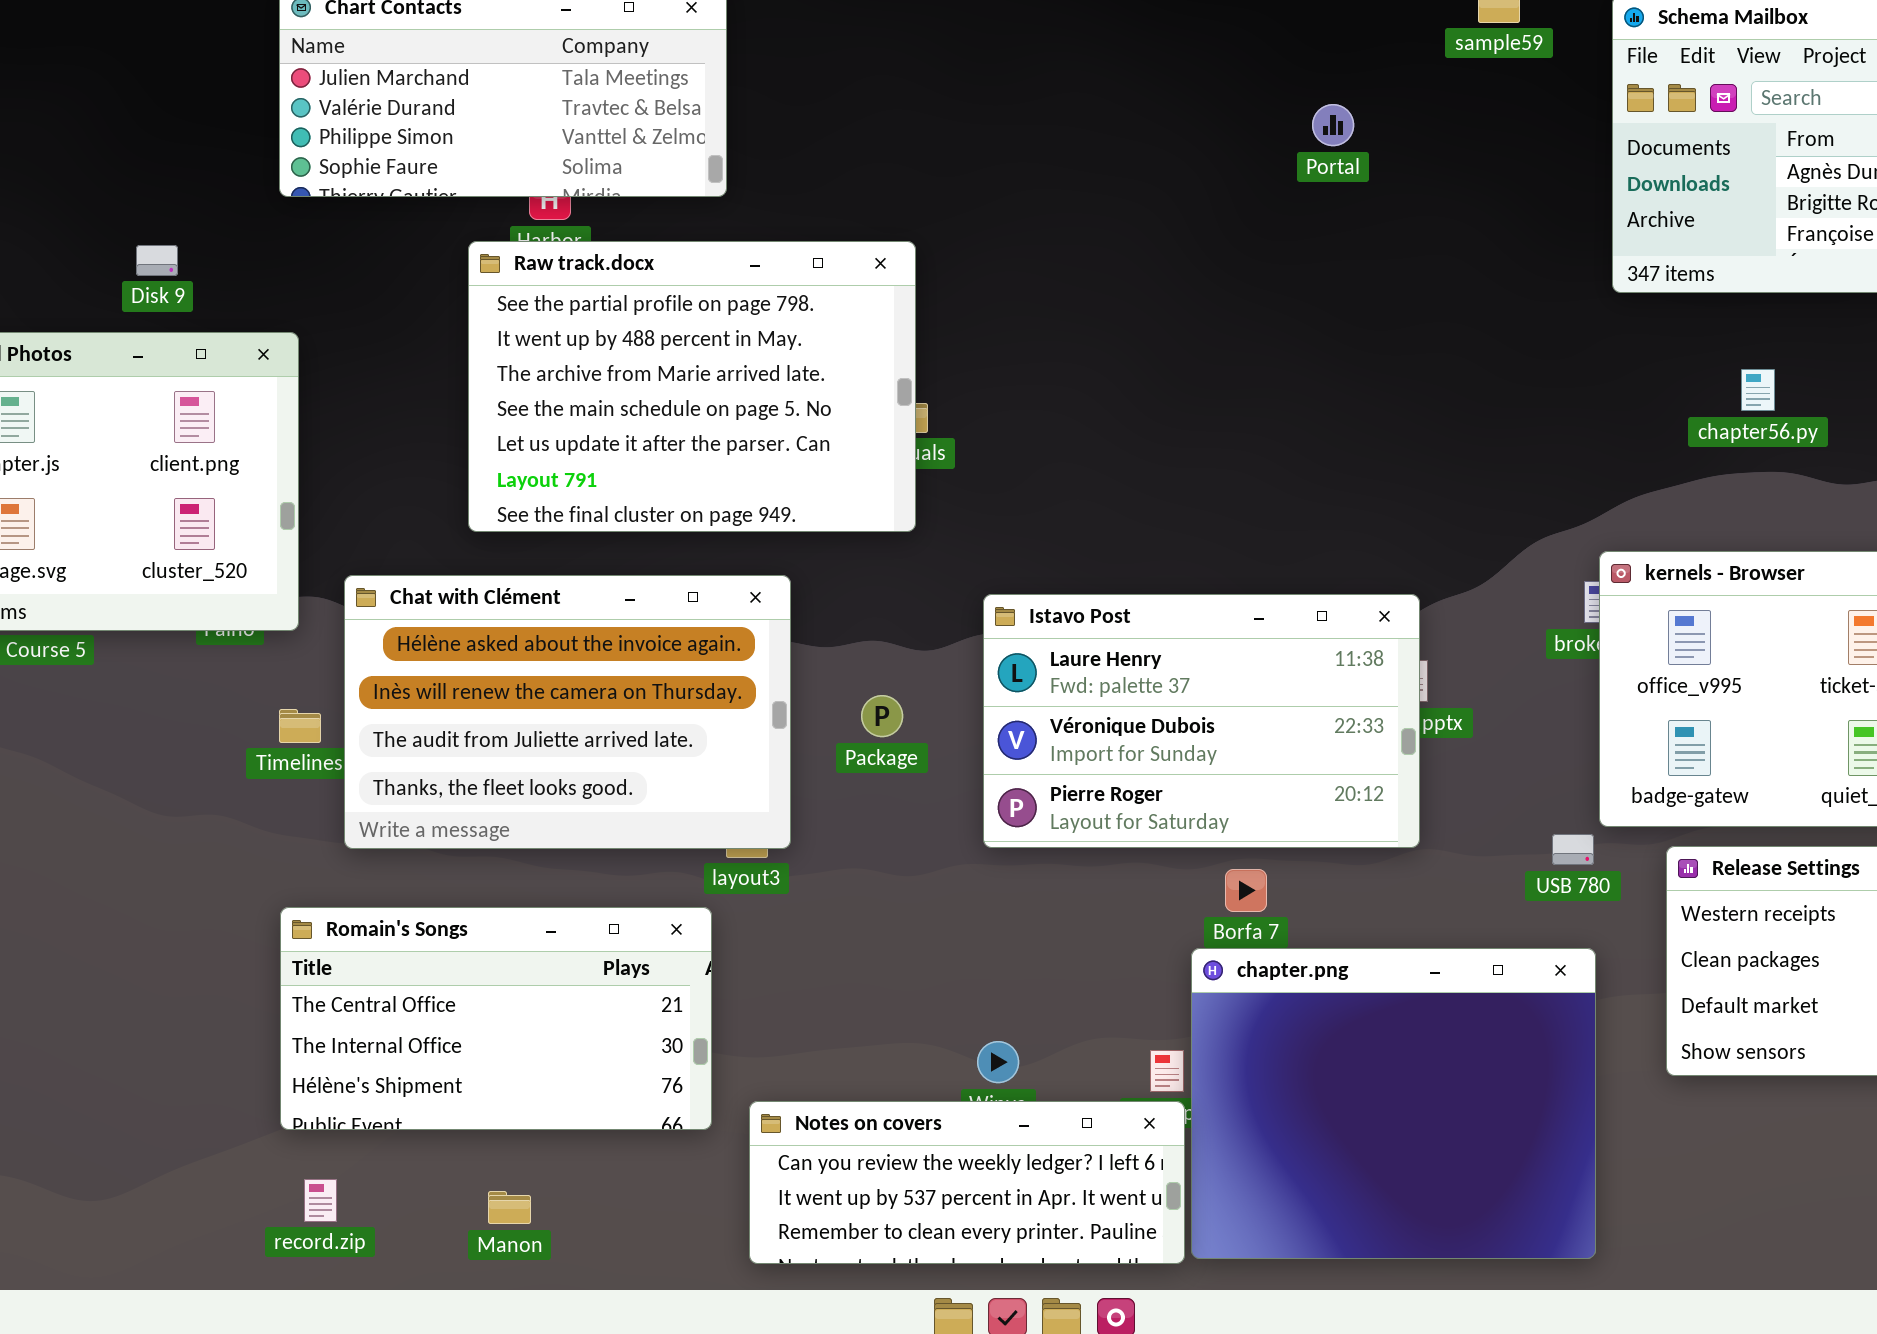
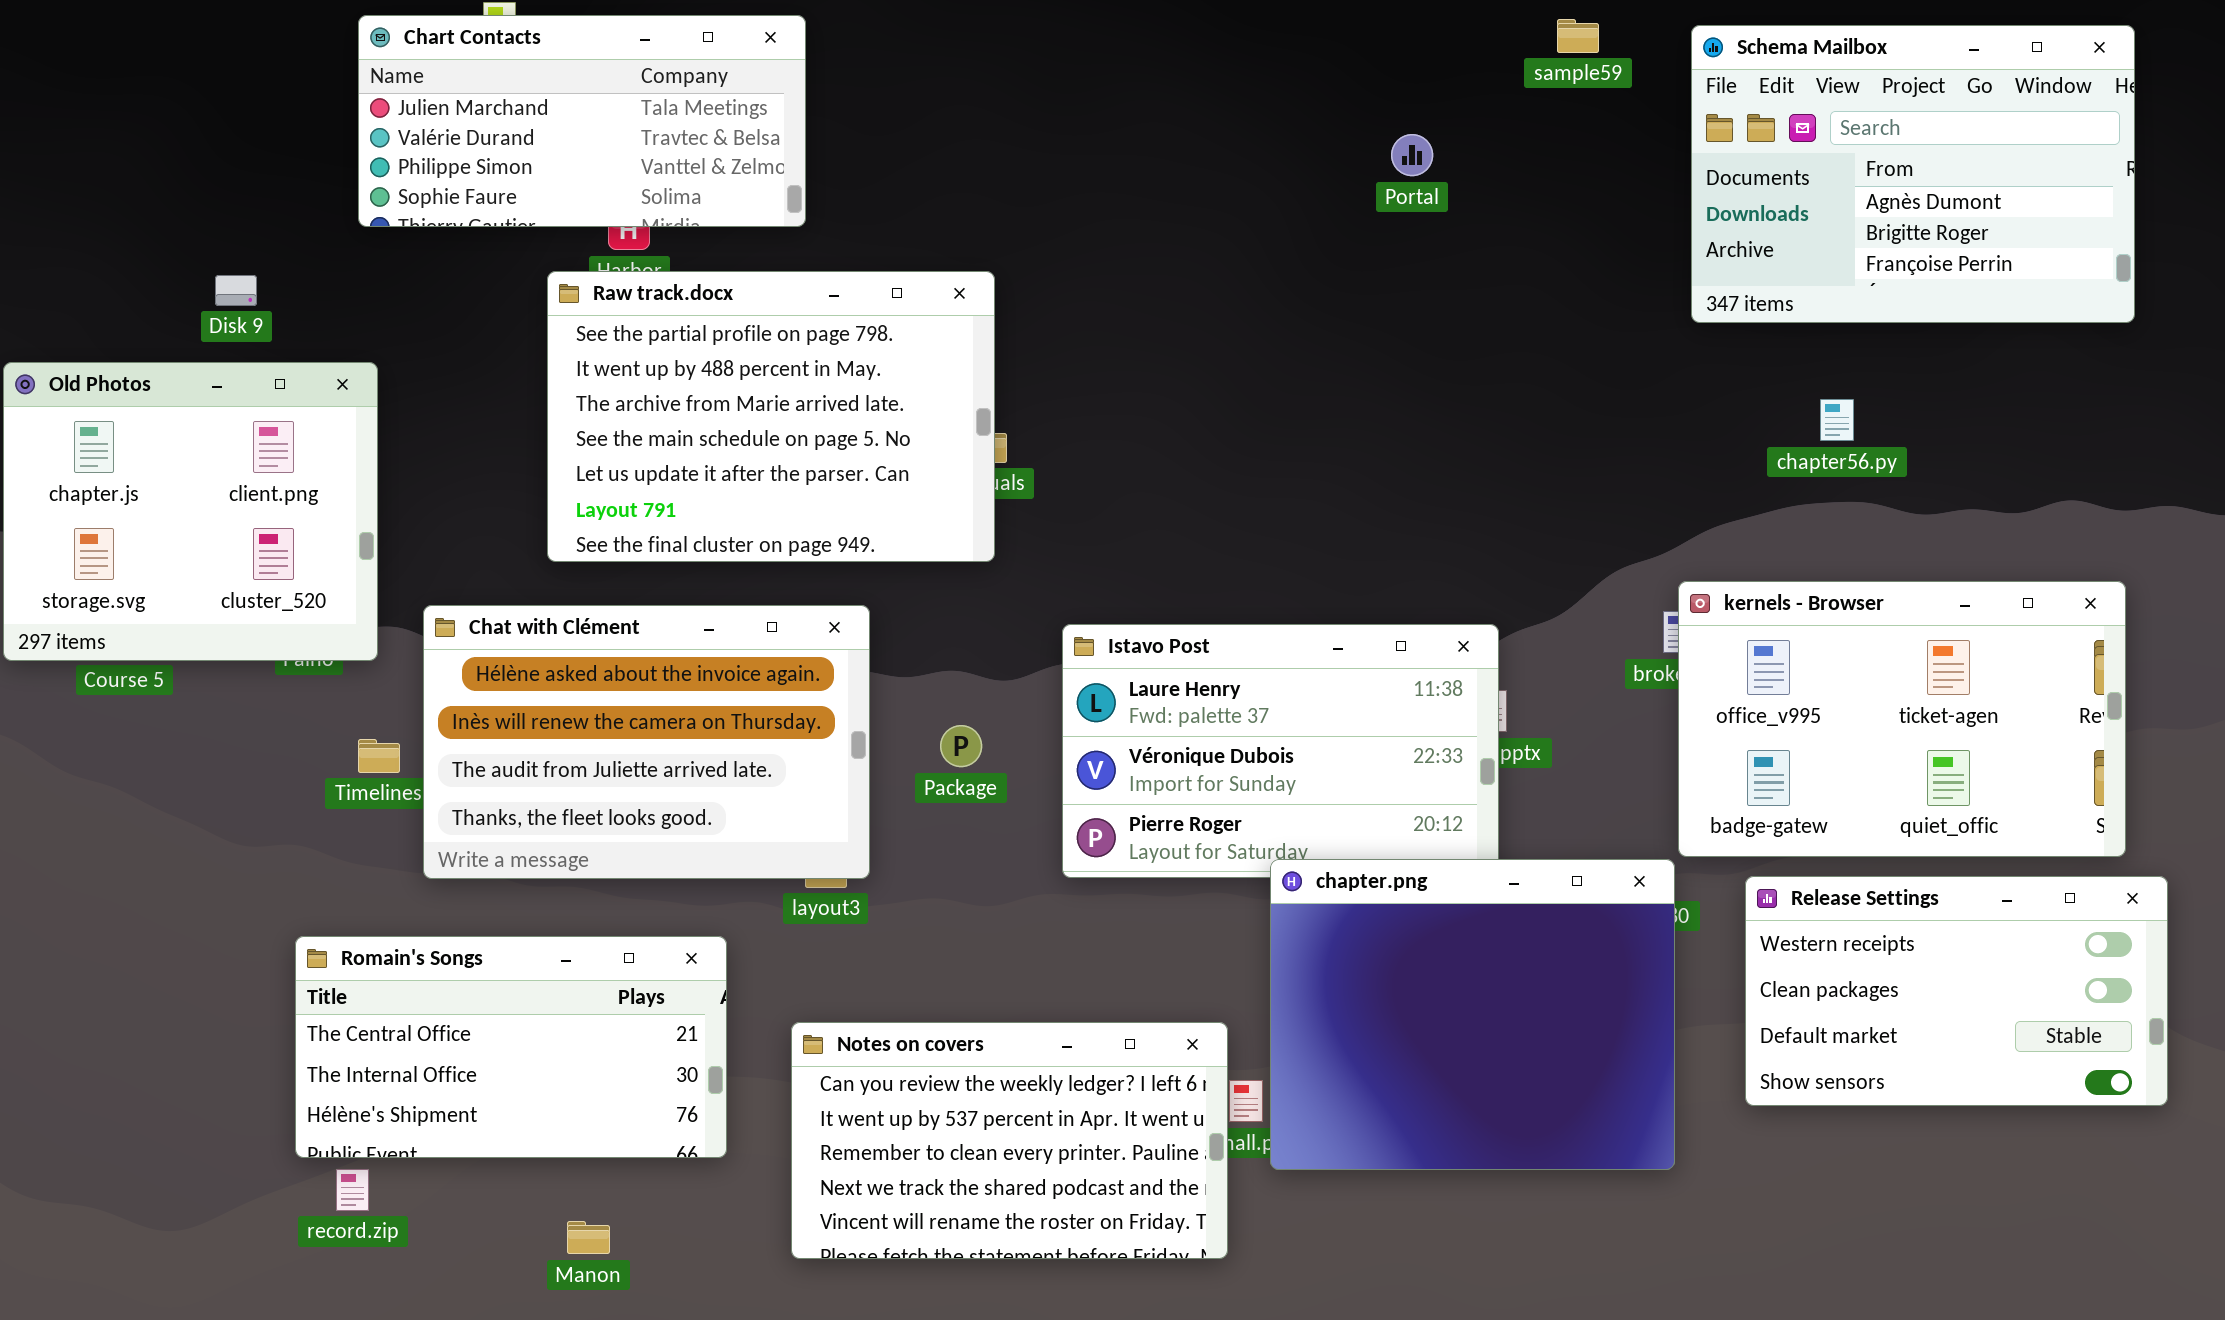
Romain's Songs: [280,907,712,1130] -> [295,936,727,1158], moved
chapter.png: [1191,948,1596,1259] -> [1270,859,1675,1170], moved
Notes on covers: [749,1101,1185,1264] -> [791,1022,1228,1259], moved, resized
record.zip: [304,1179,337,1222] -> [336,1169,369,1211], moved

